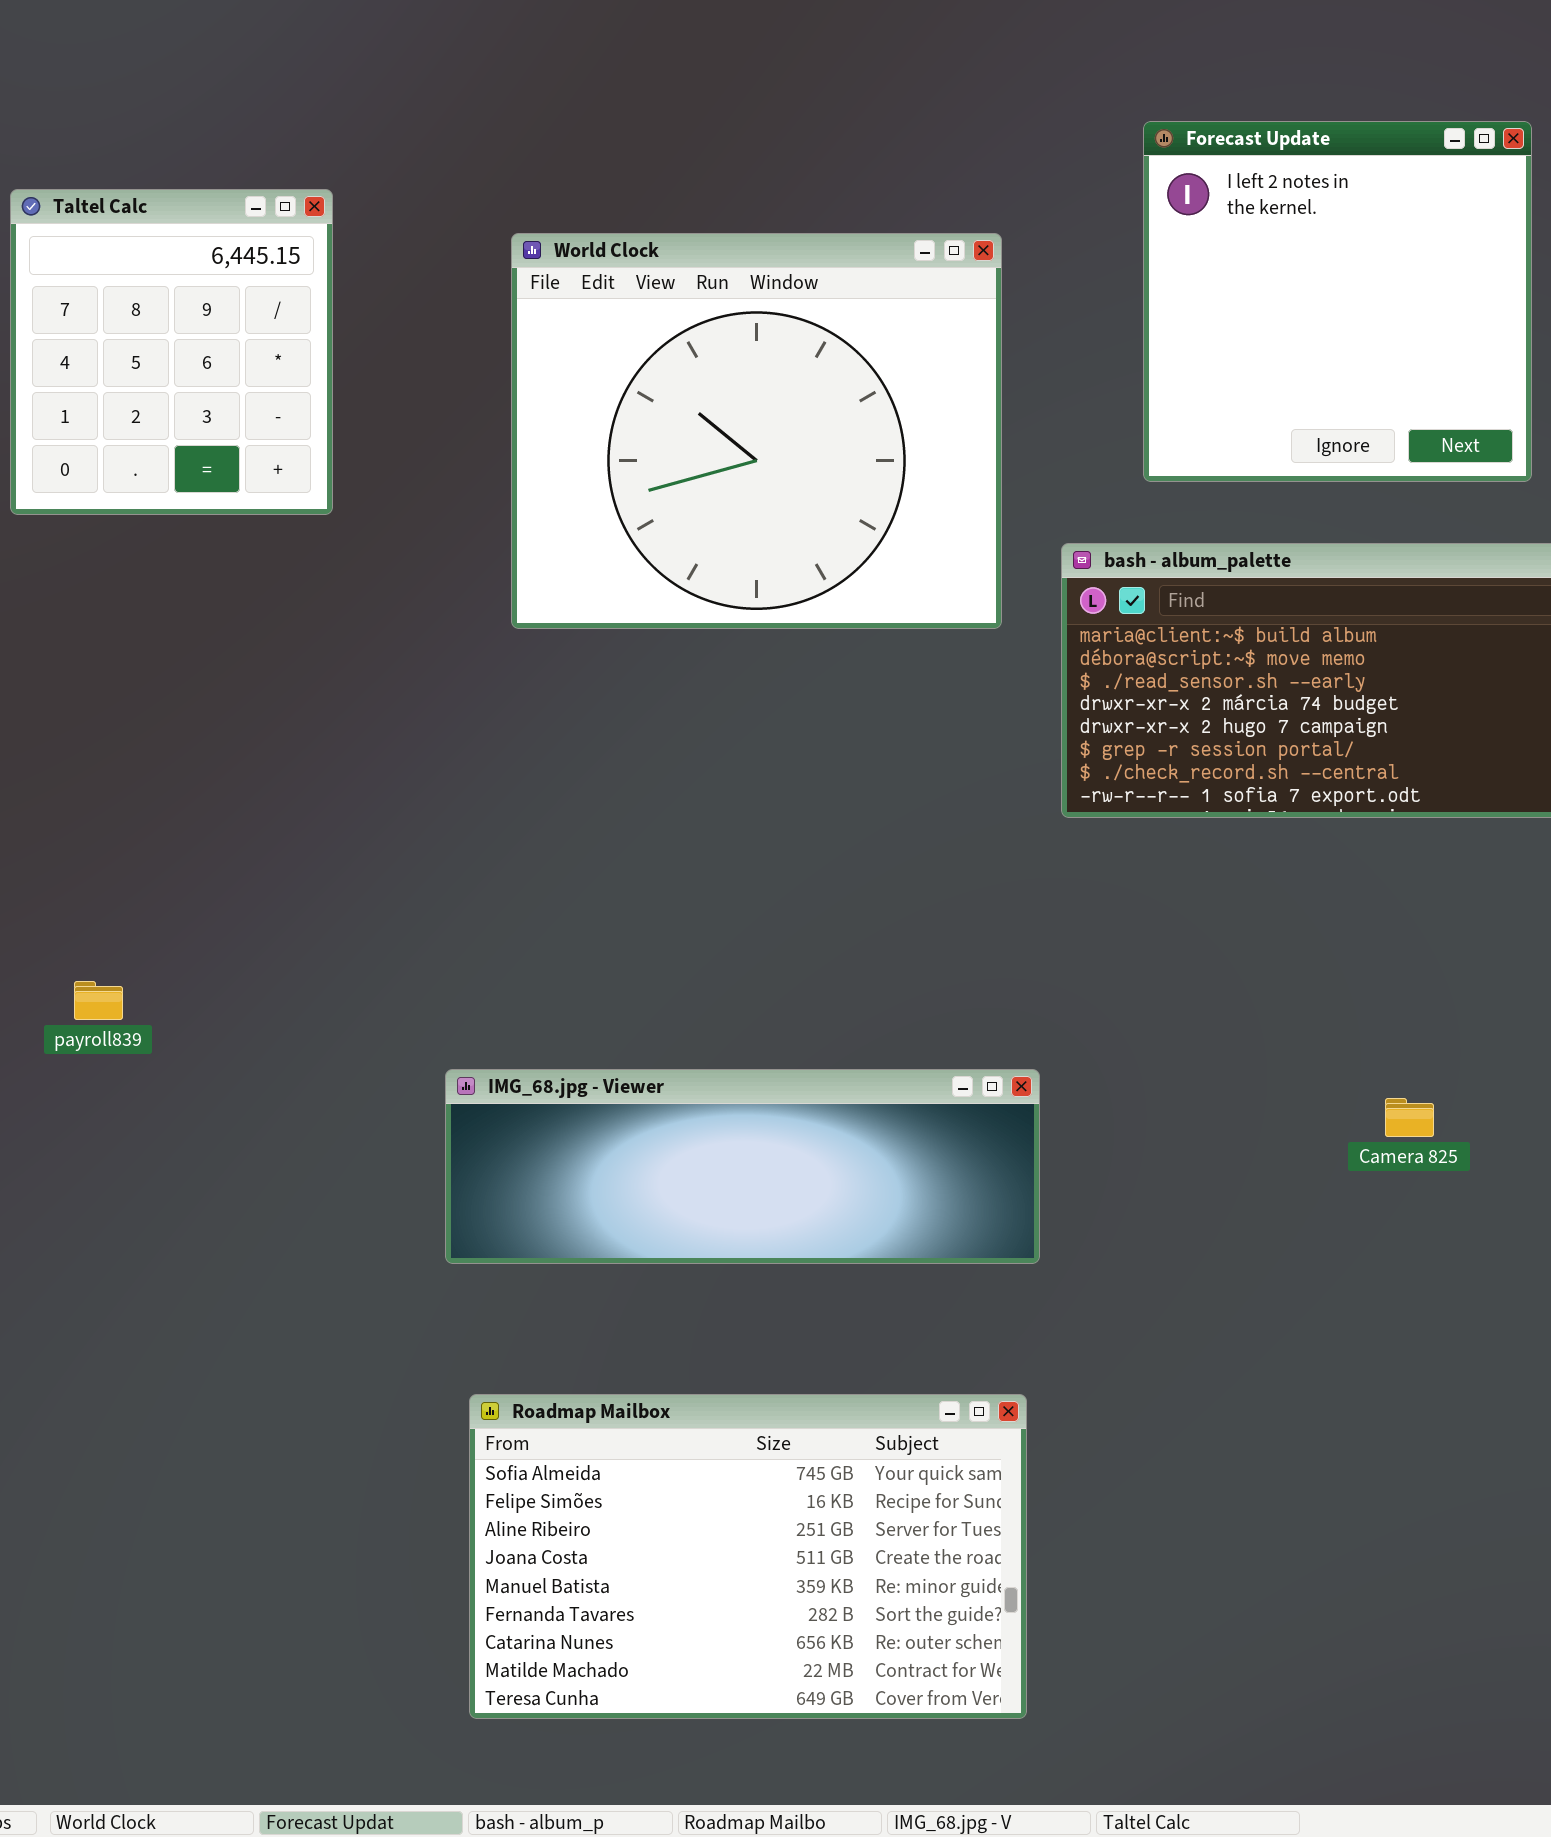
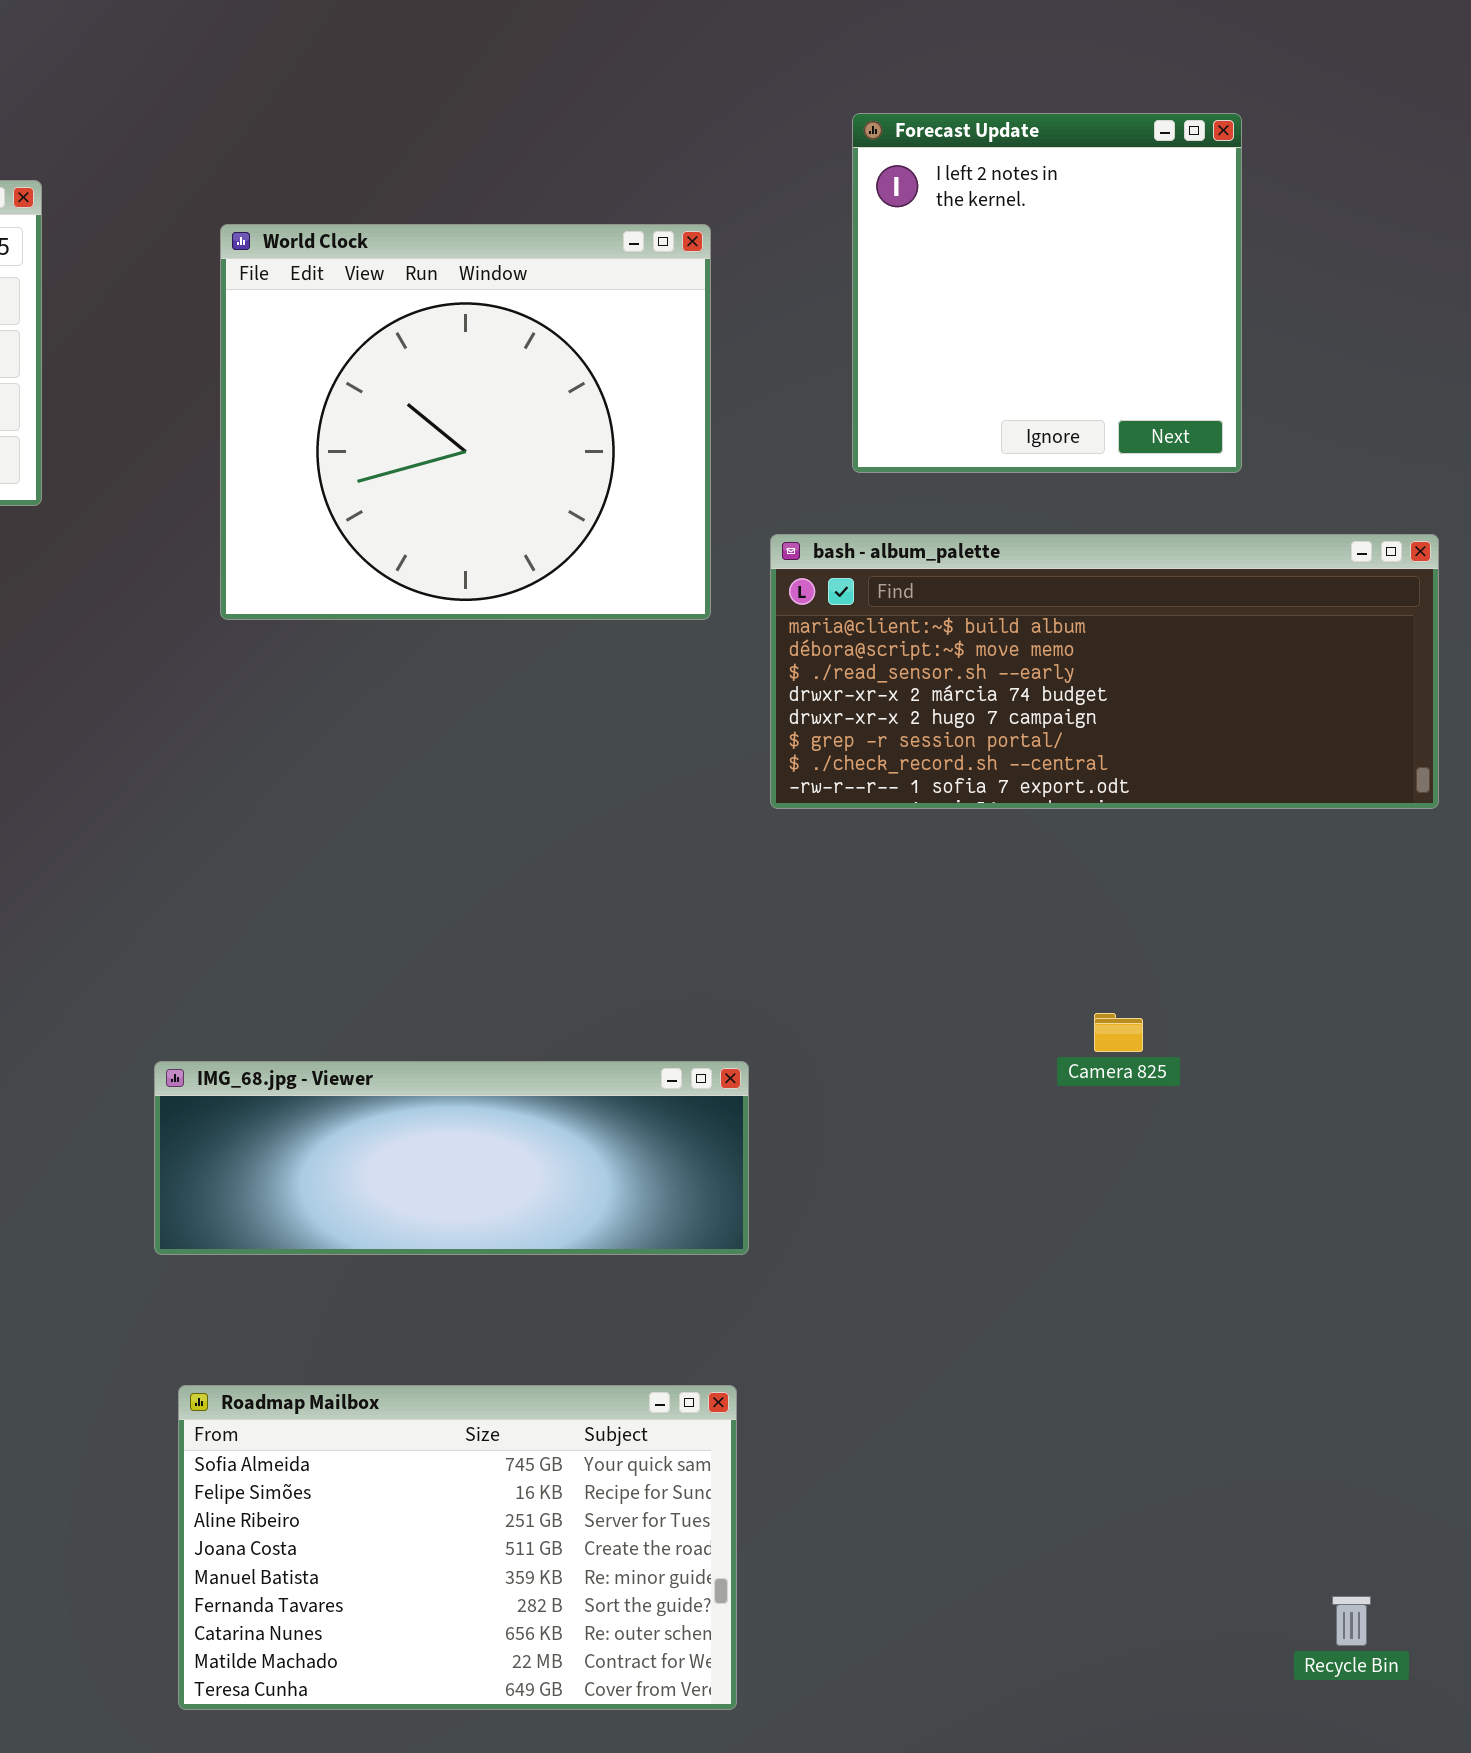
Camera 825: [1385,1098,1434,1137] -> [1094,1013,1143,1052], moved

